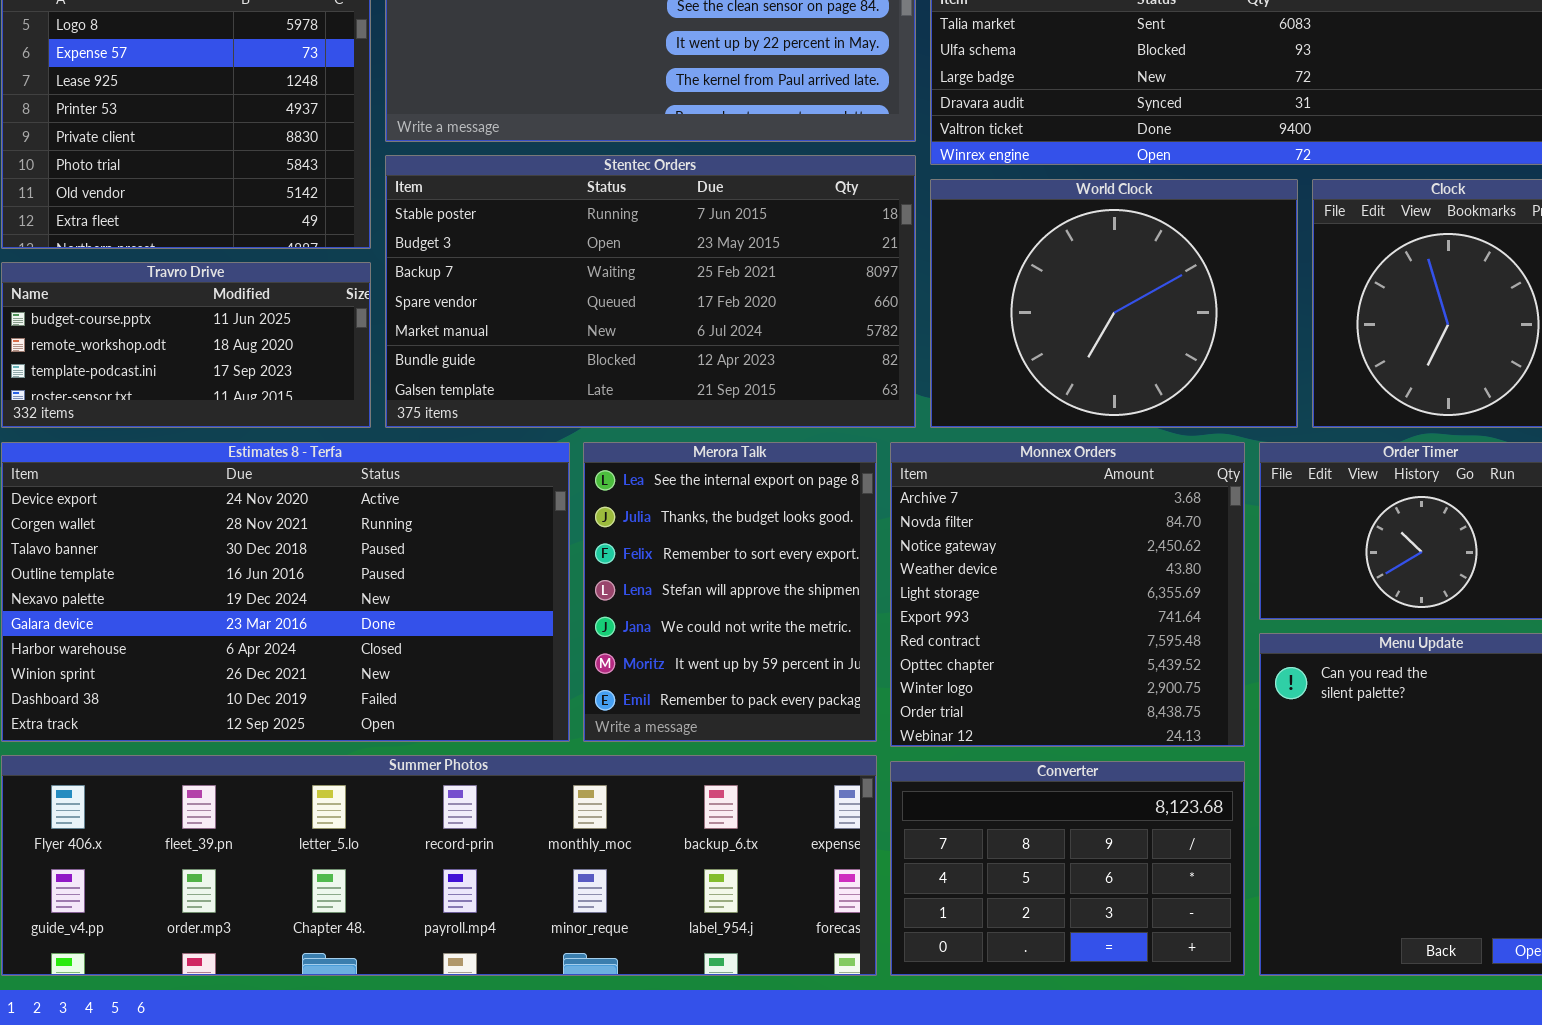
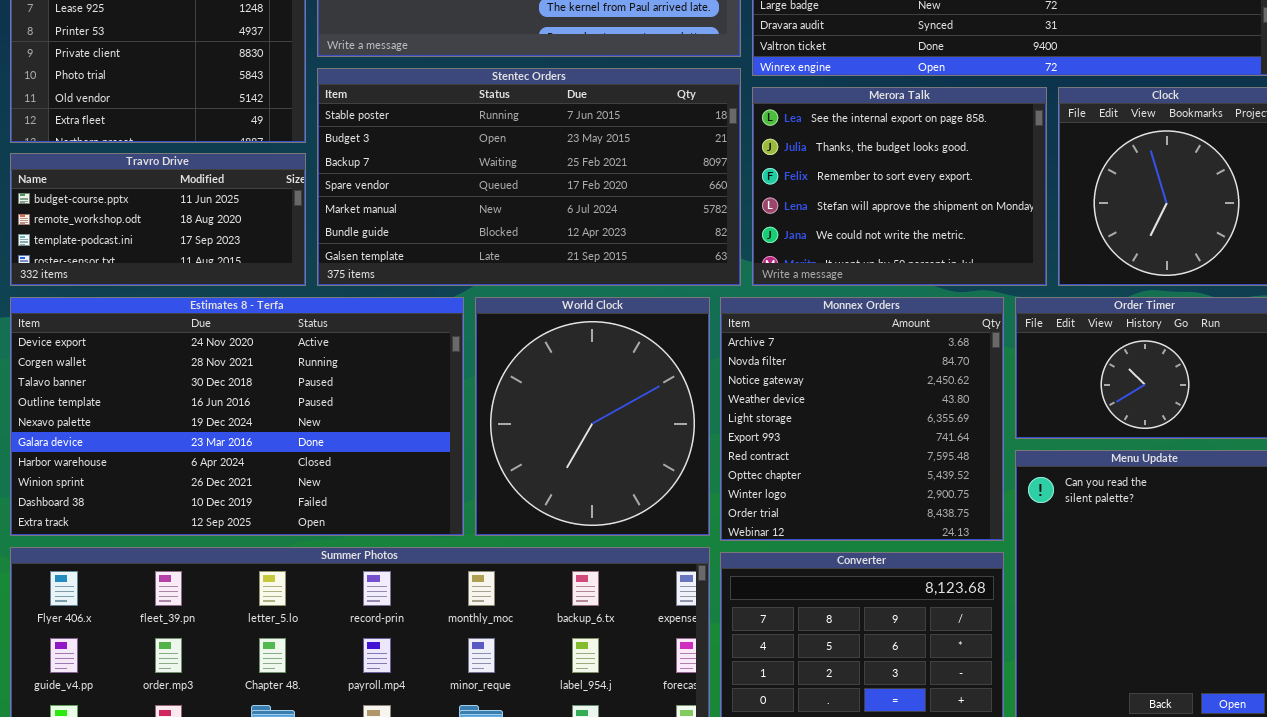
World Clock: [930,179,1298,428] -> [475,297,710,536], moved, resized
Merora Talk: [583,442,877,742] -> [752,87,1047,286], moved, resized

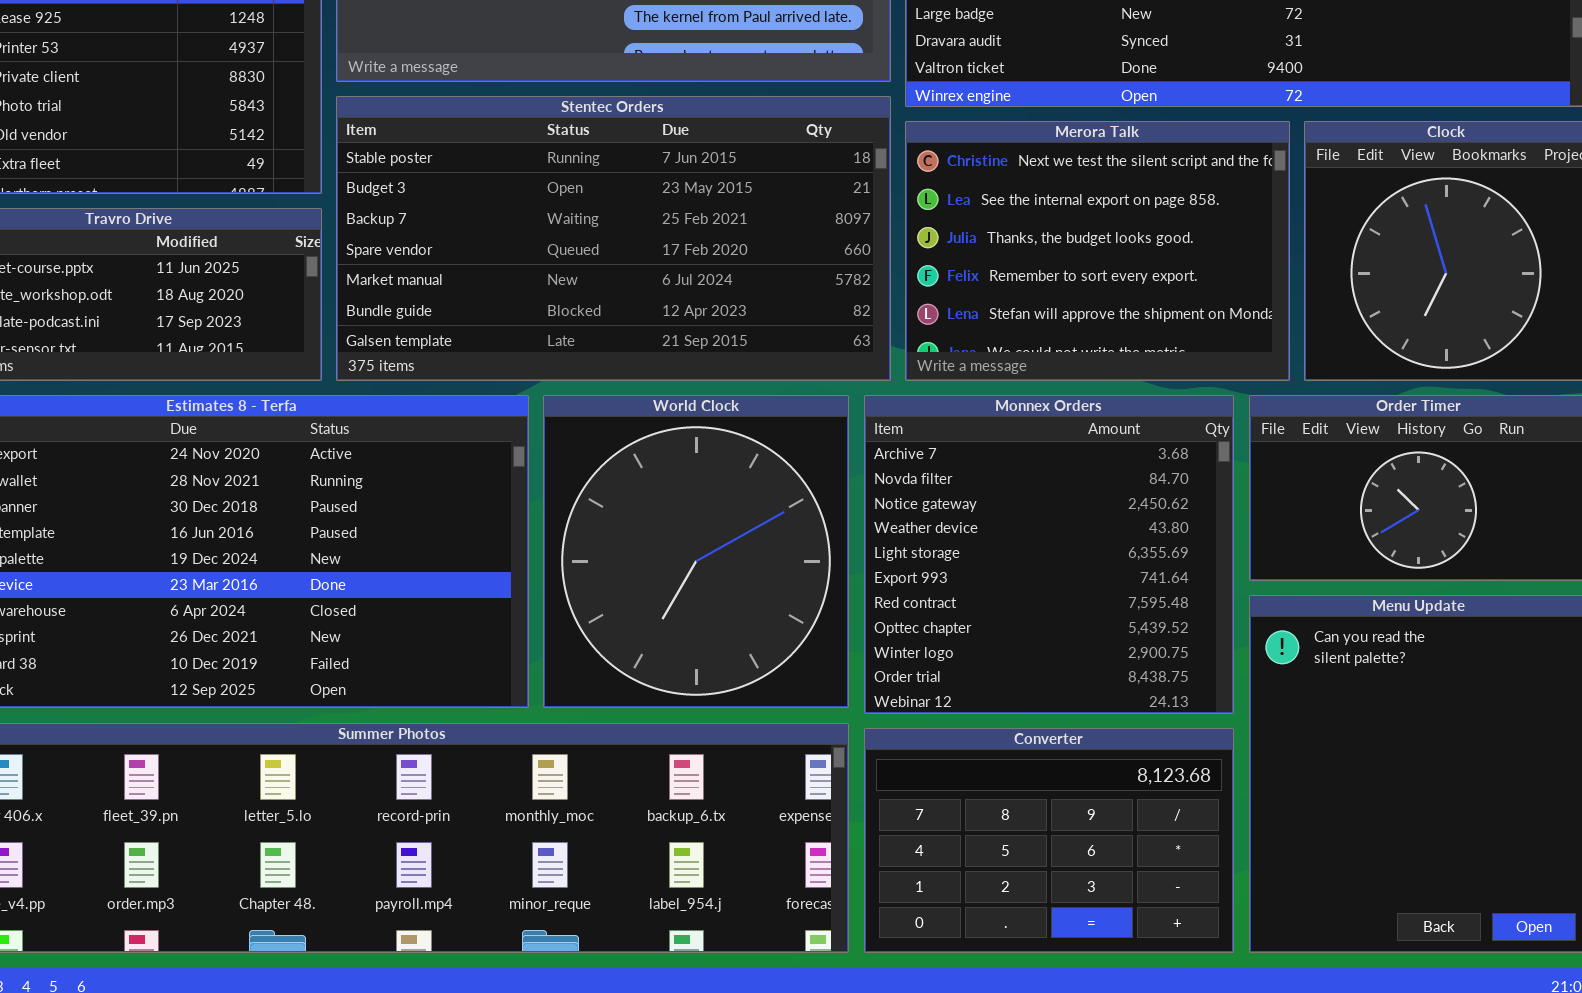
Merora Talk: [752,87,1047,286] -> [905,121,1290,381], scrolled up 1 row

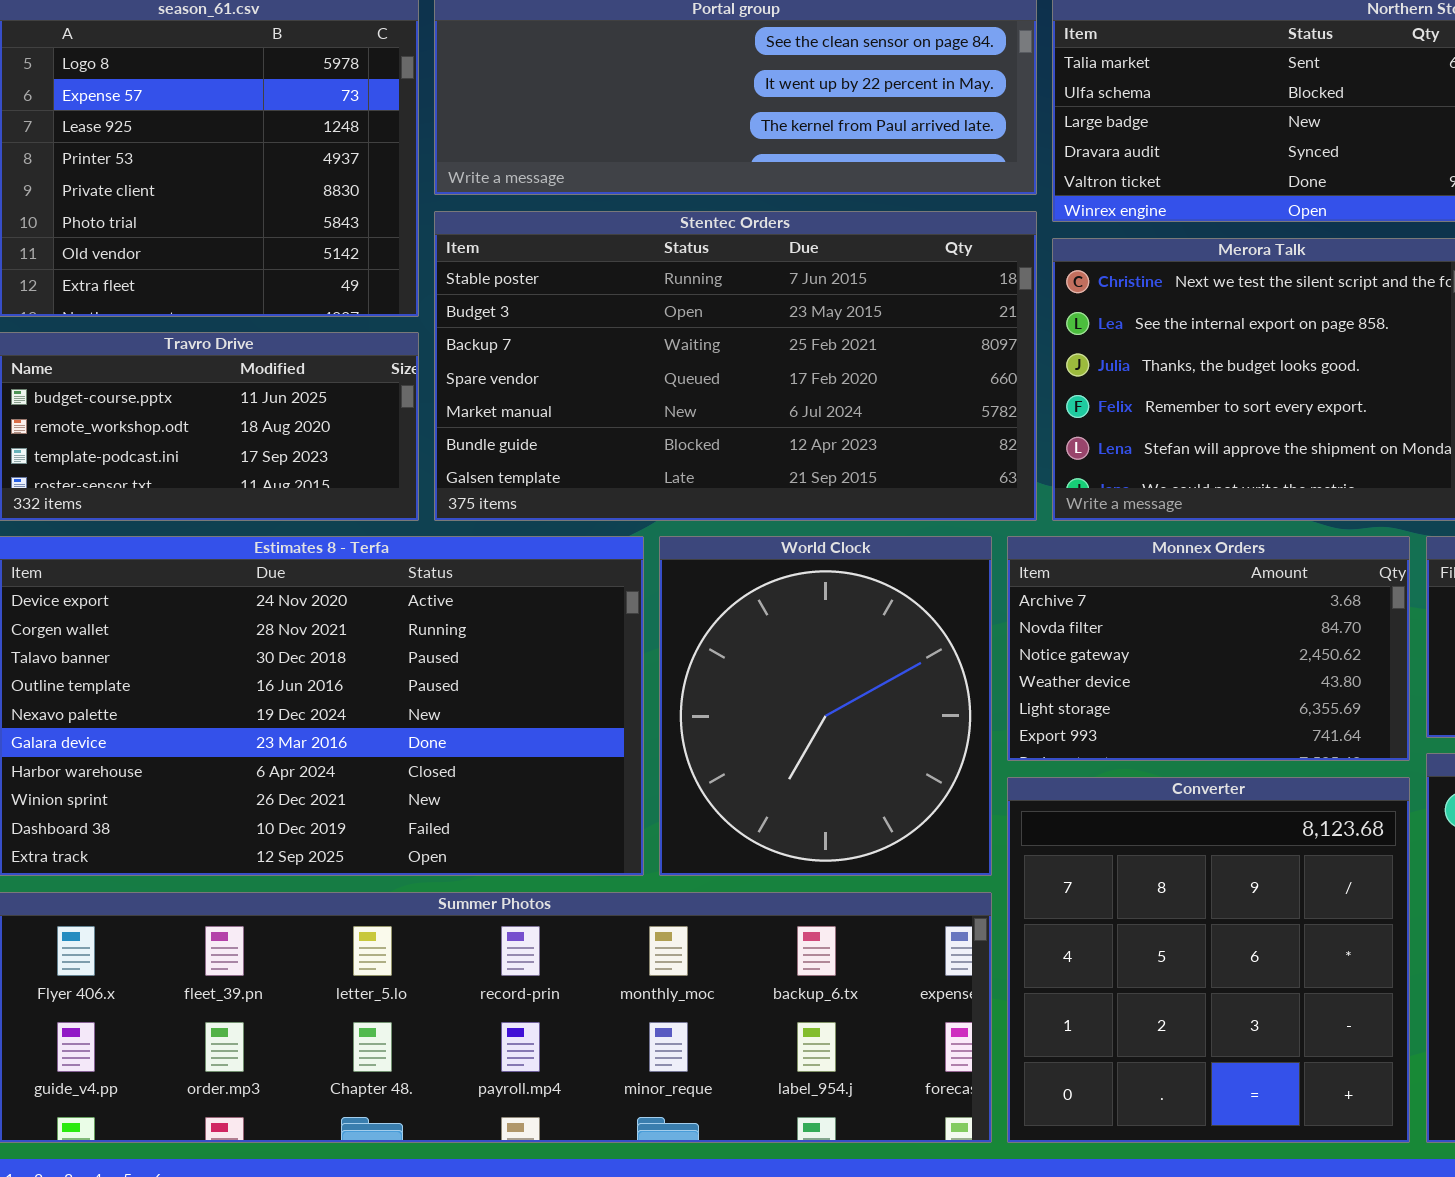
Monnex Orders: [864,395,1234,714] -> [1007,536,1410,761], resized
Converter: [864,728,1234,953] -> [1007,777,1410,1143], resized

